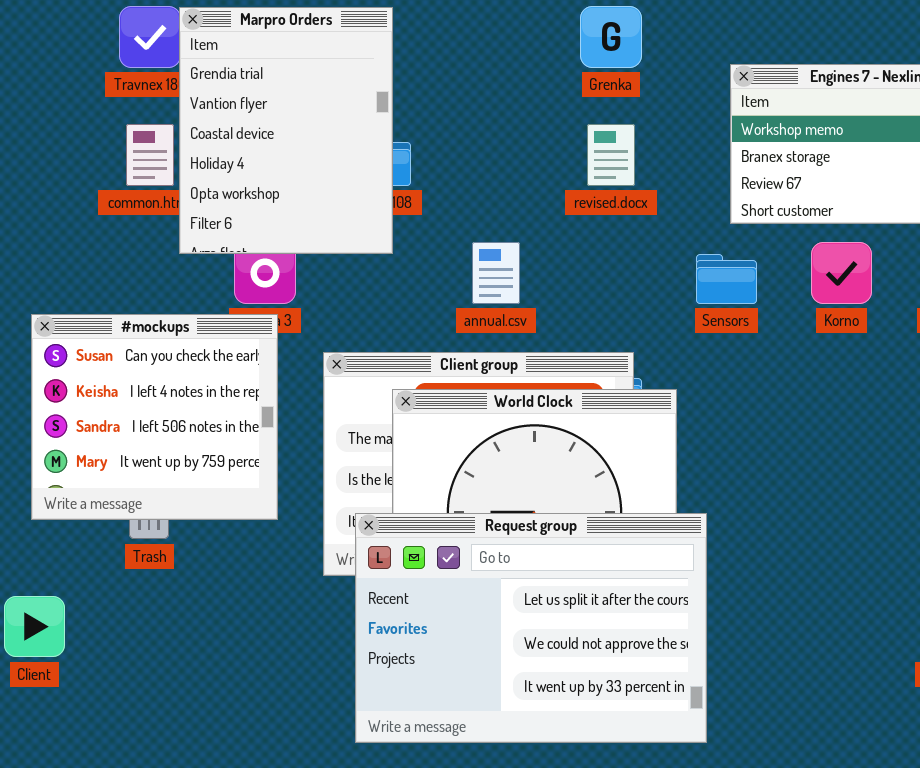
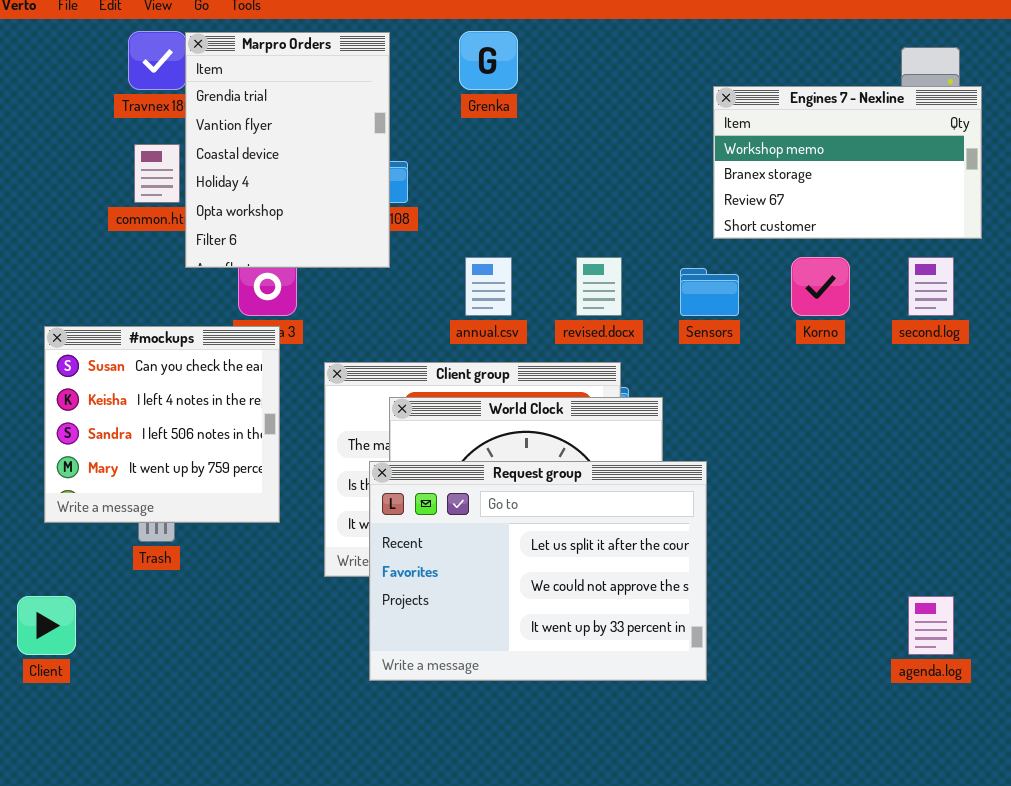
Grenka: [580,6,642,68] -> [459,31,518,90], moved
revised.docx: [587,124,635,186] -> [576,257,622,316], moved
Request group: [355,513,707,743] -> [369,461,707,681], moved

